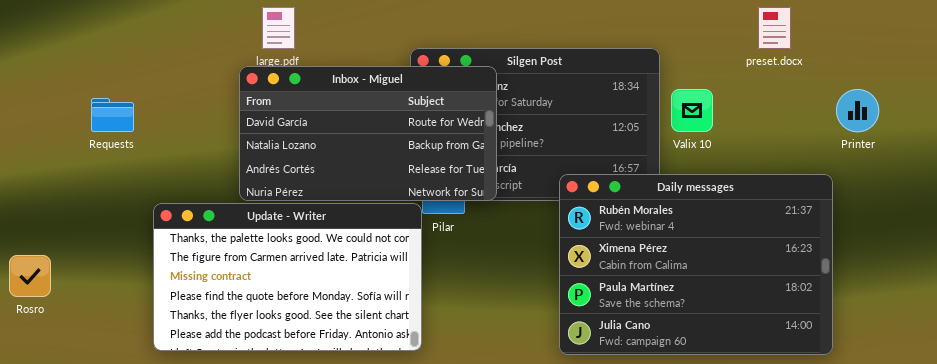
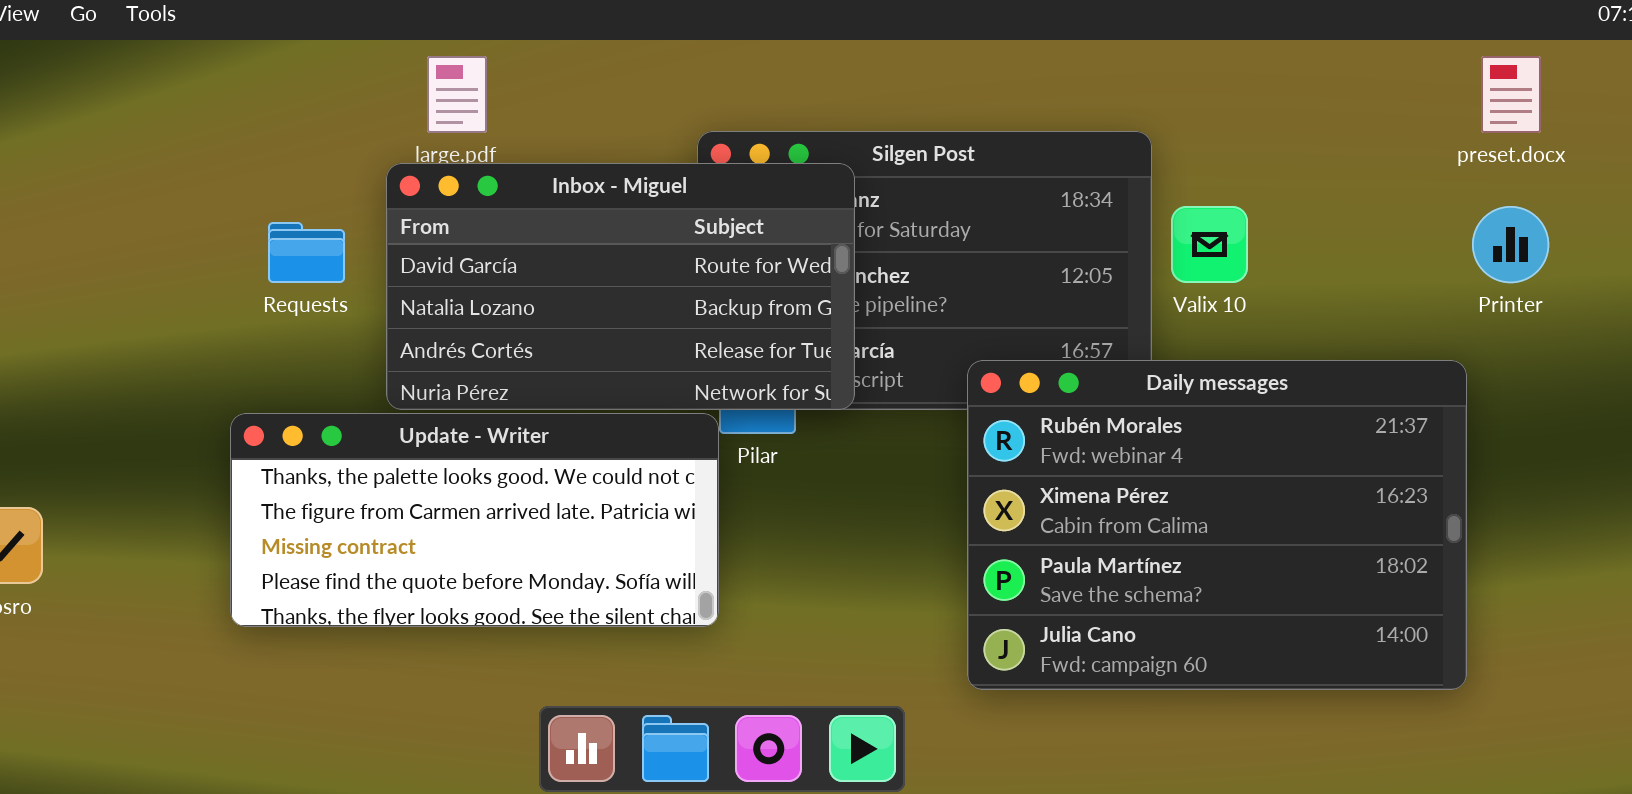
preset.docx: [758,7,791,49] -> [1481,56,1541,133], moved
Requests: [91,98,134,132] -> [268,222,345,283], moved
Update - Writer: [153,203,422,351] -> [230,413,719,627], resized

